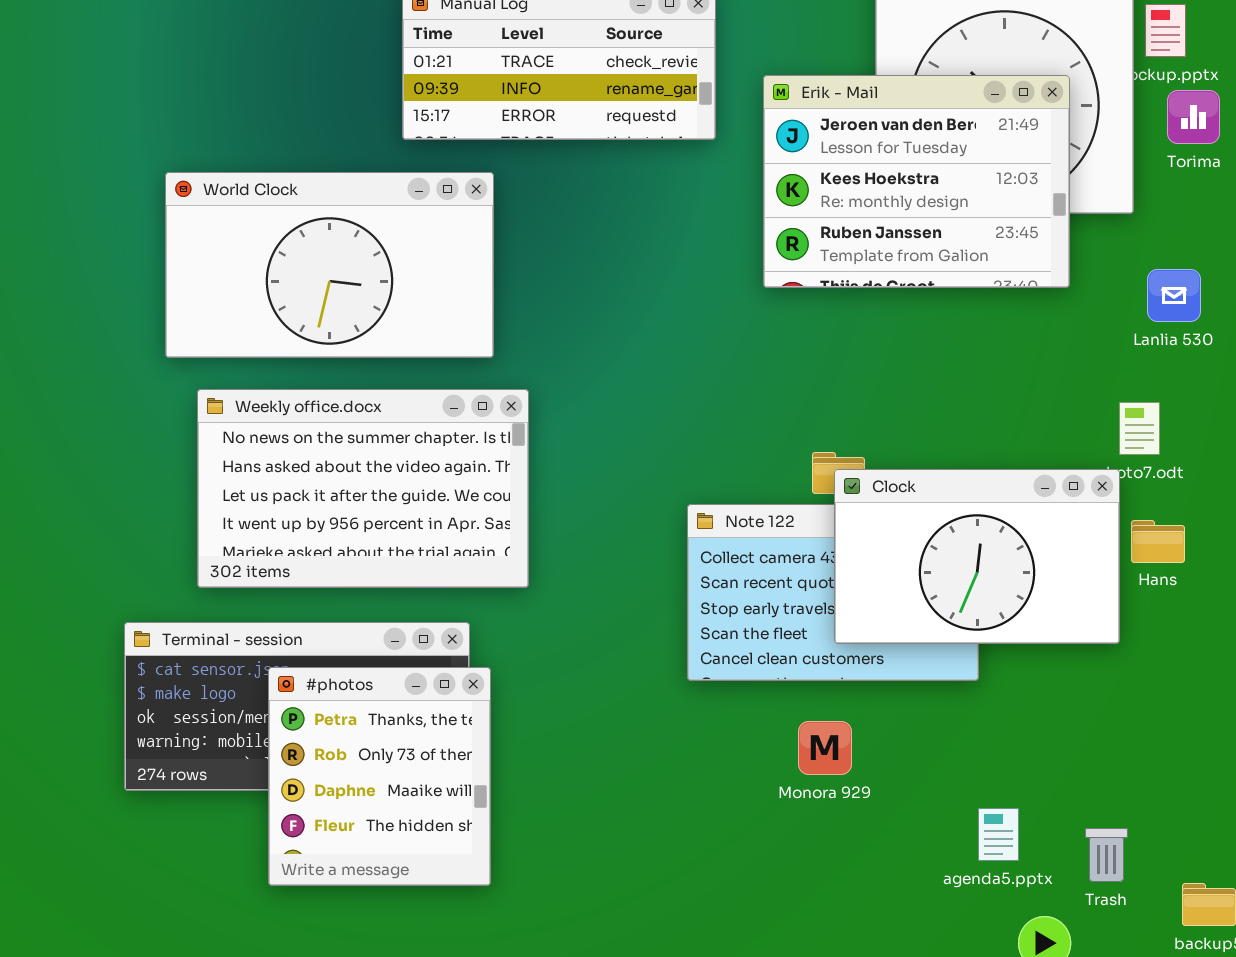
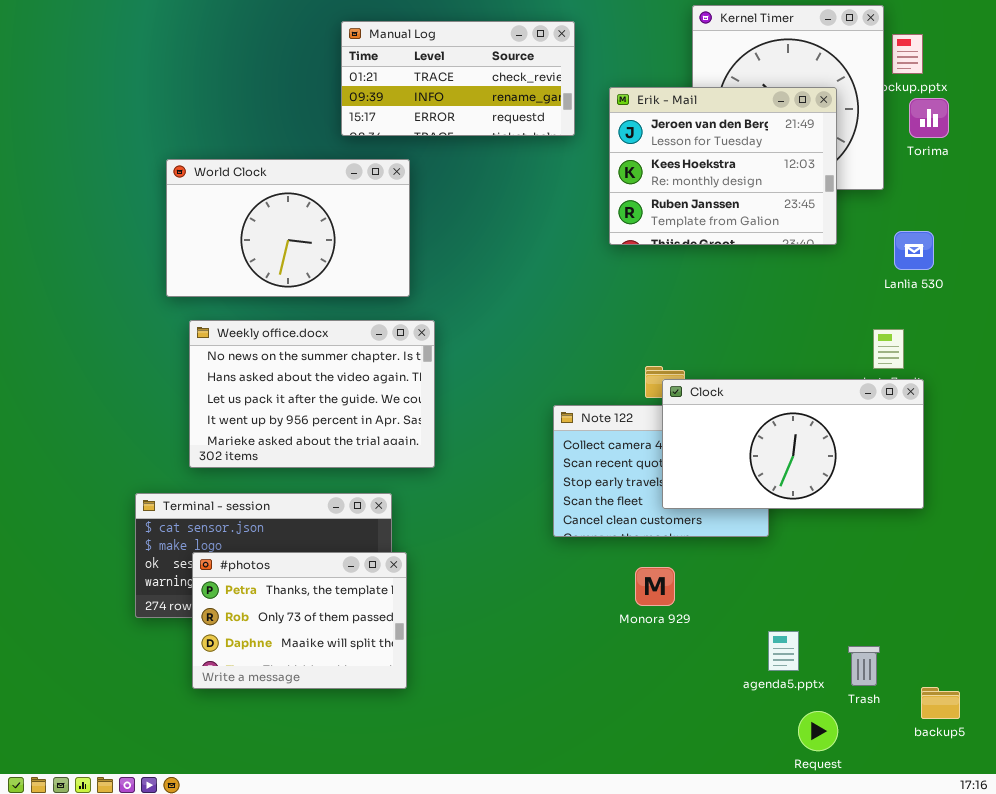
Clock: [834,469,1120,644] -> [662,379,924,509], resized
#photos: [268,667,491,886] -> [192,552,407,689], resized

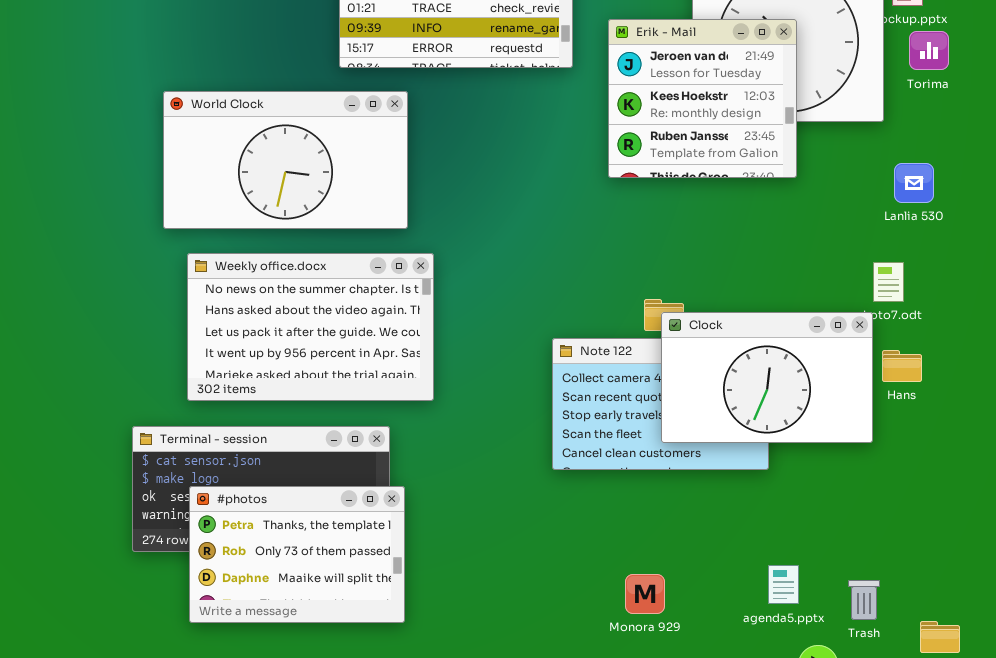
Erik - Mail: [609,87,837,245] -> [608,19,797,178], resized
Clock: [662,379,924,509] -> [661,312,873,443], resized
Monora 929: [635,567,675,606] -> [625,574,665,614], moved

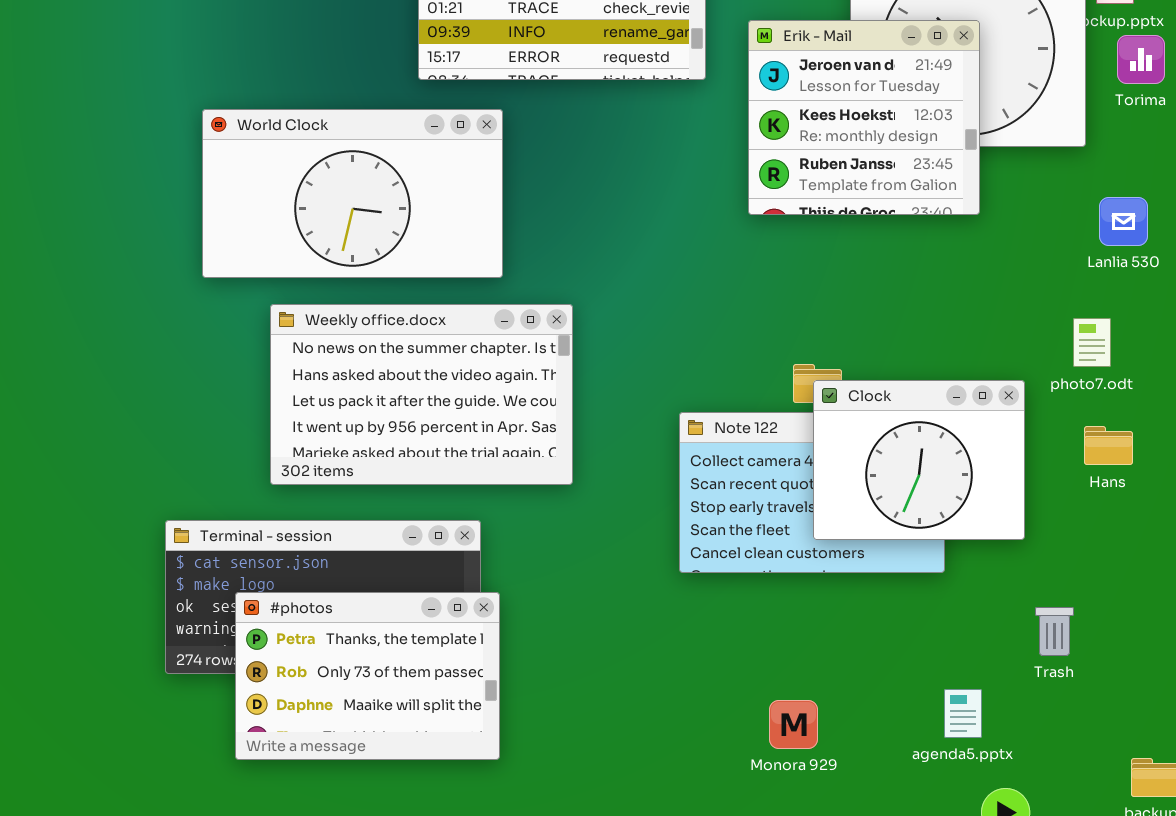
Weekly office.docx: [187,253,434,401] -> [270,304,573,485], moved
Clock: [661,312,873,443] -> [813,380,1025,540], resized
Trash: [848,580,880,620] -> [1035,607,1074,656], moved

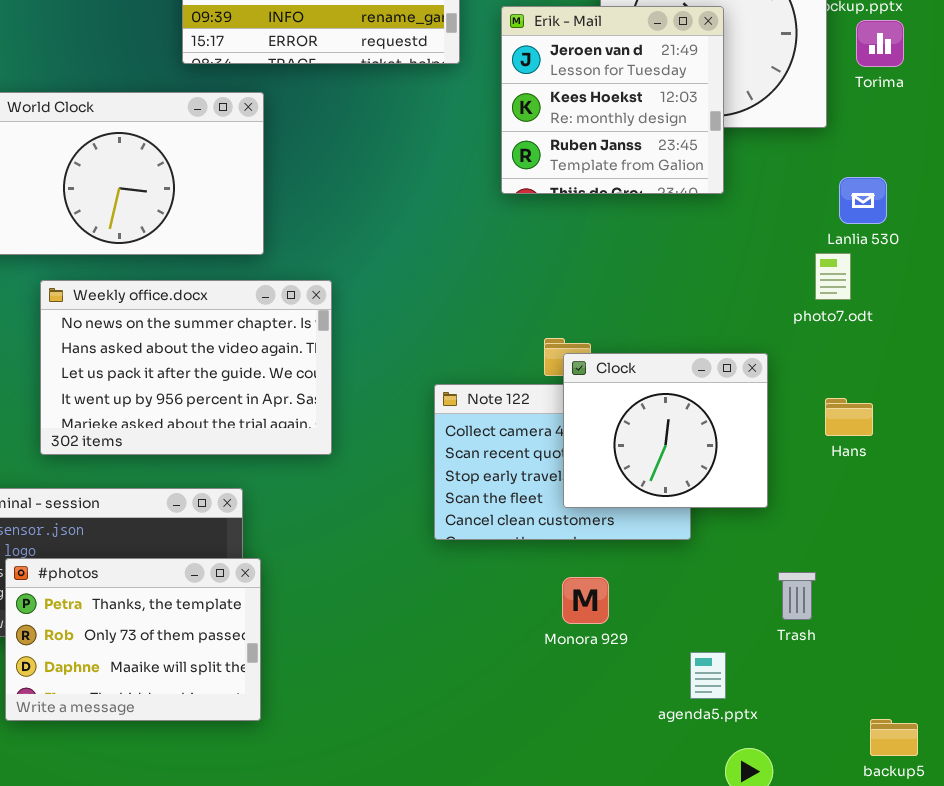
photo7.odt: [1073,318,1111,367] -> [815,253,851,300], moved
Monora 929: [769,700,818,749] -> [562,577,609,624], moved

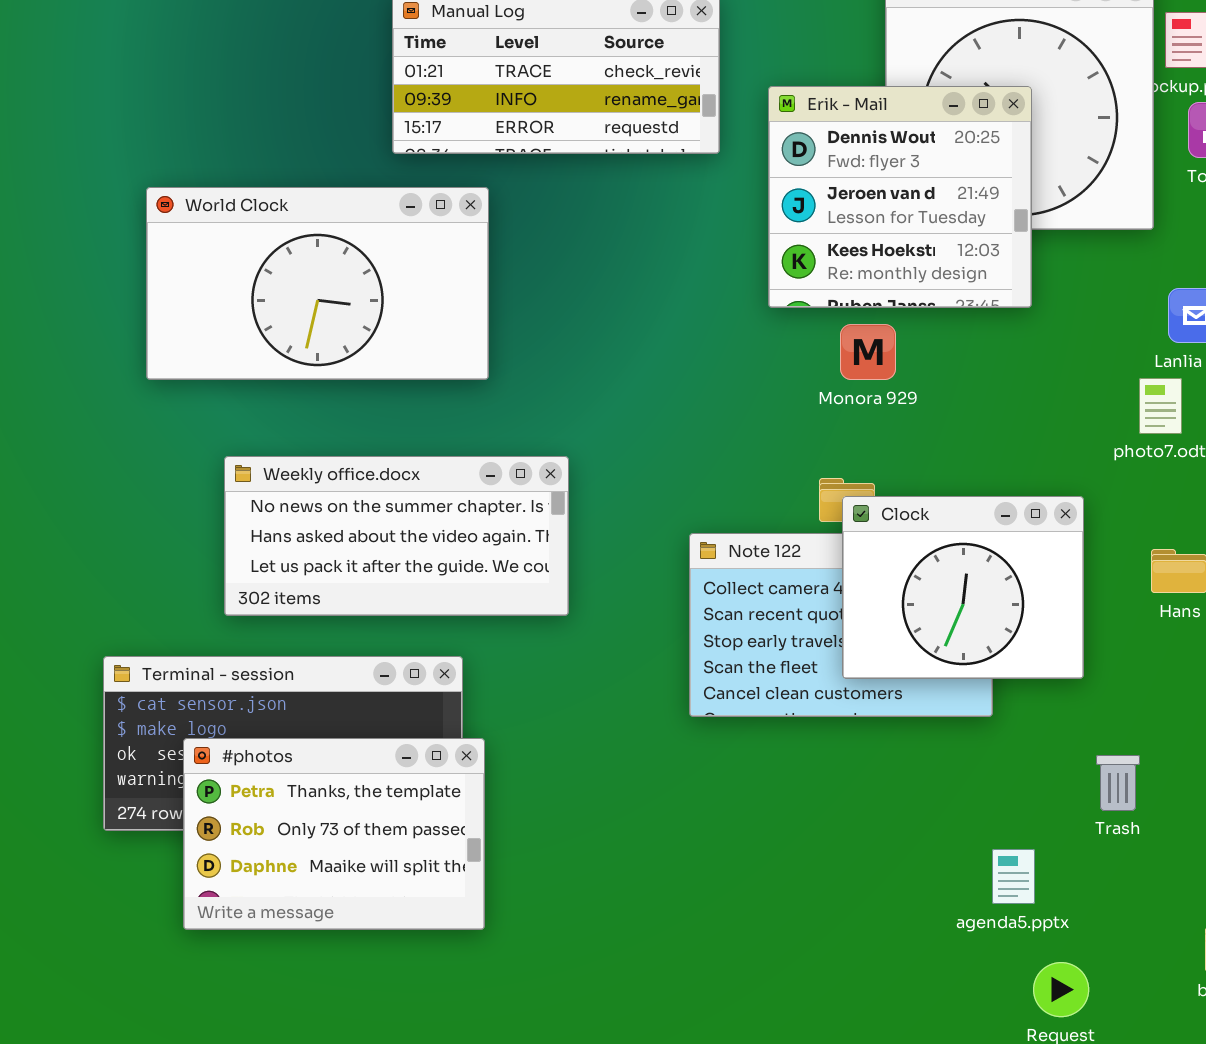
Erik - Mail: [501,6,724,194] -> [768,86,1032,308], scrolled up 1 row
Weekly office.docx: [40,280,332,455] -> [224,456,569,616], resized
Monora 929: [562,577,609,624] -> [840,324,896,380], moved

